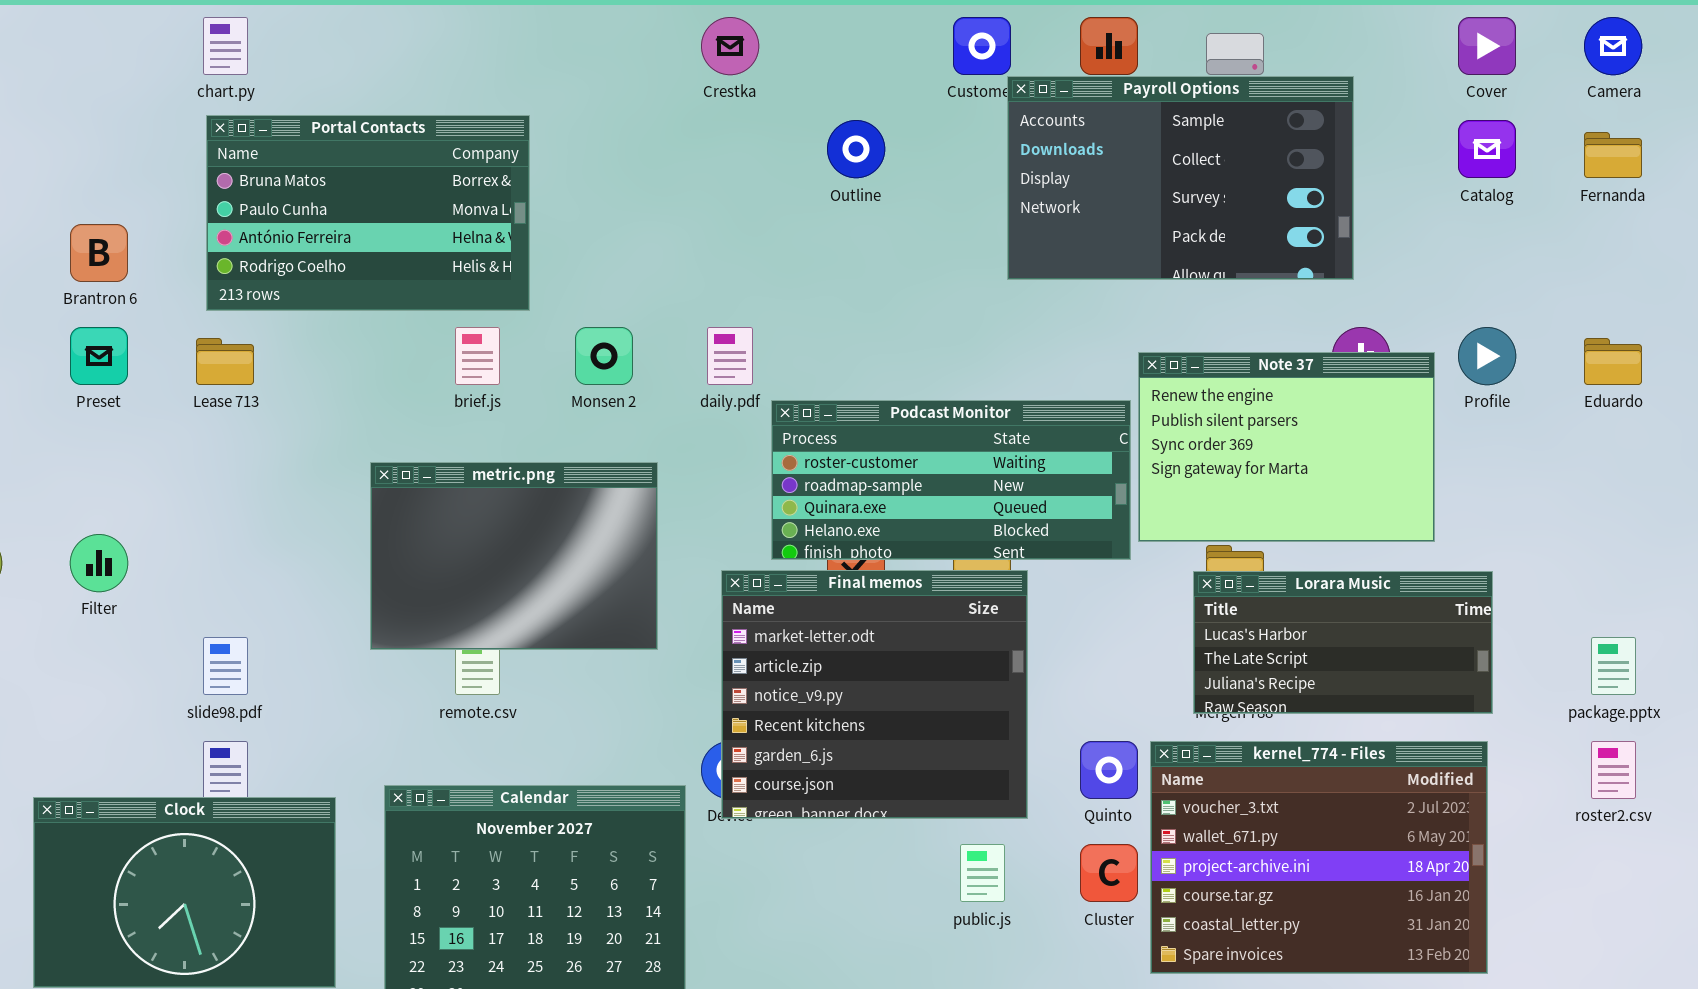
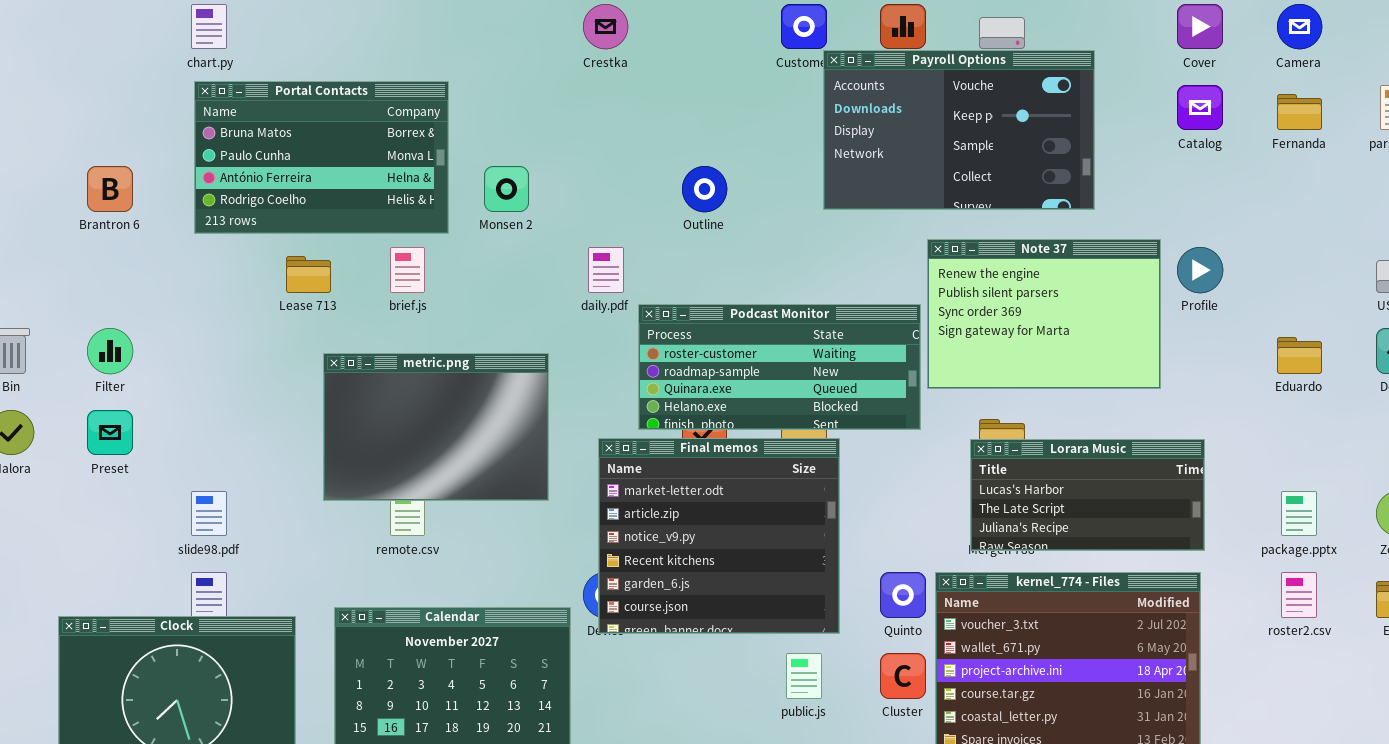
Payroll Options: [1007,76,1354,280] -> [823,50,1095,210], scrolled up 2 rows
Outline: [827,120,885,178] -> [682,166,727,212], moved
Preset: [70,327,128,385] -> [87,410,133,455], moved
Monsen 2: [575,327,633,385] -> [484,166,529,212], moved
Lease 713: [196,338,254,385] -> [286,256,331,293], moved
Eduardo: [1584,338,1642,385] -> [1277,337,1322,374], moved
Note 37: [1138,352,1435,542] -> [927,239,1161,389], moved
Filter: [70,534,128,592] -> [87,328,133,374], moved

